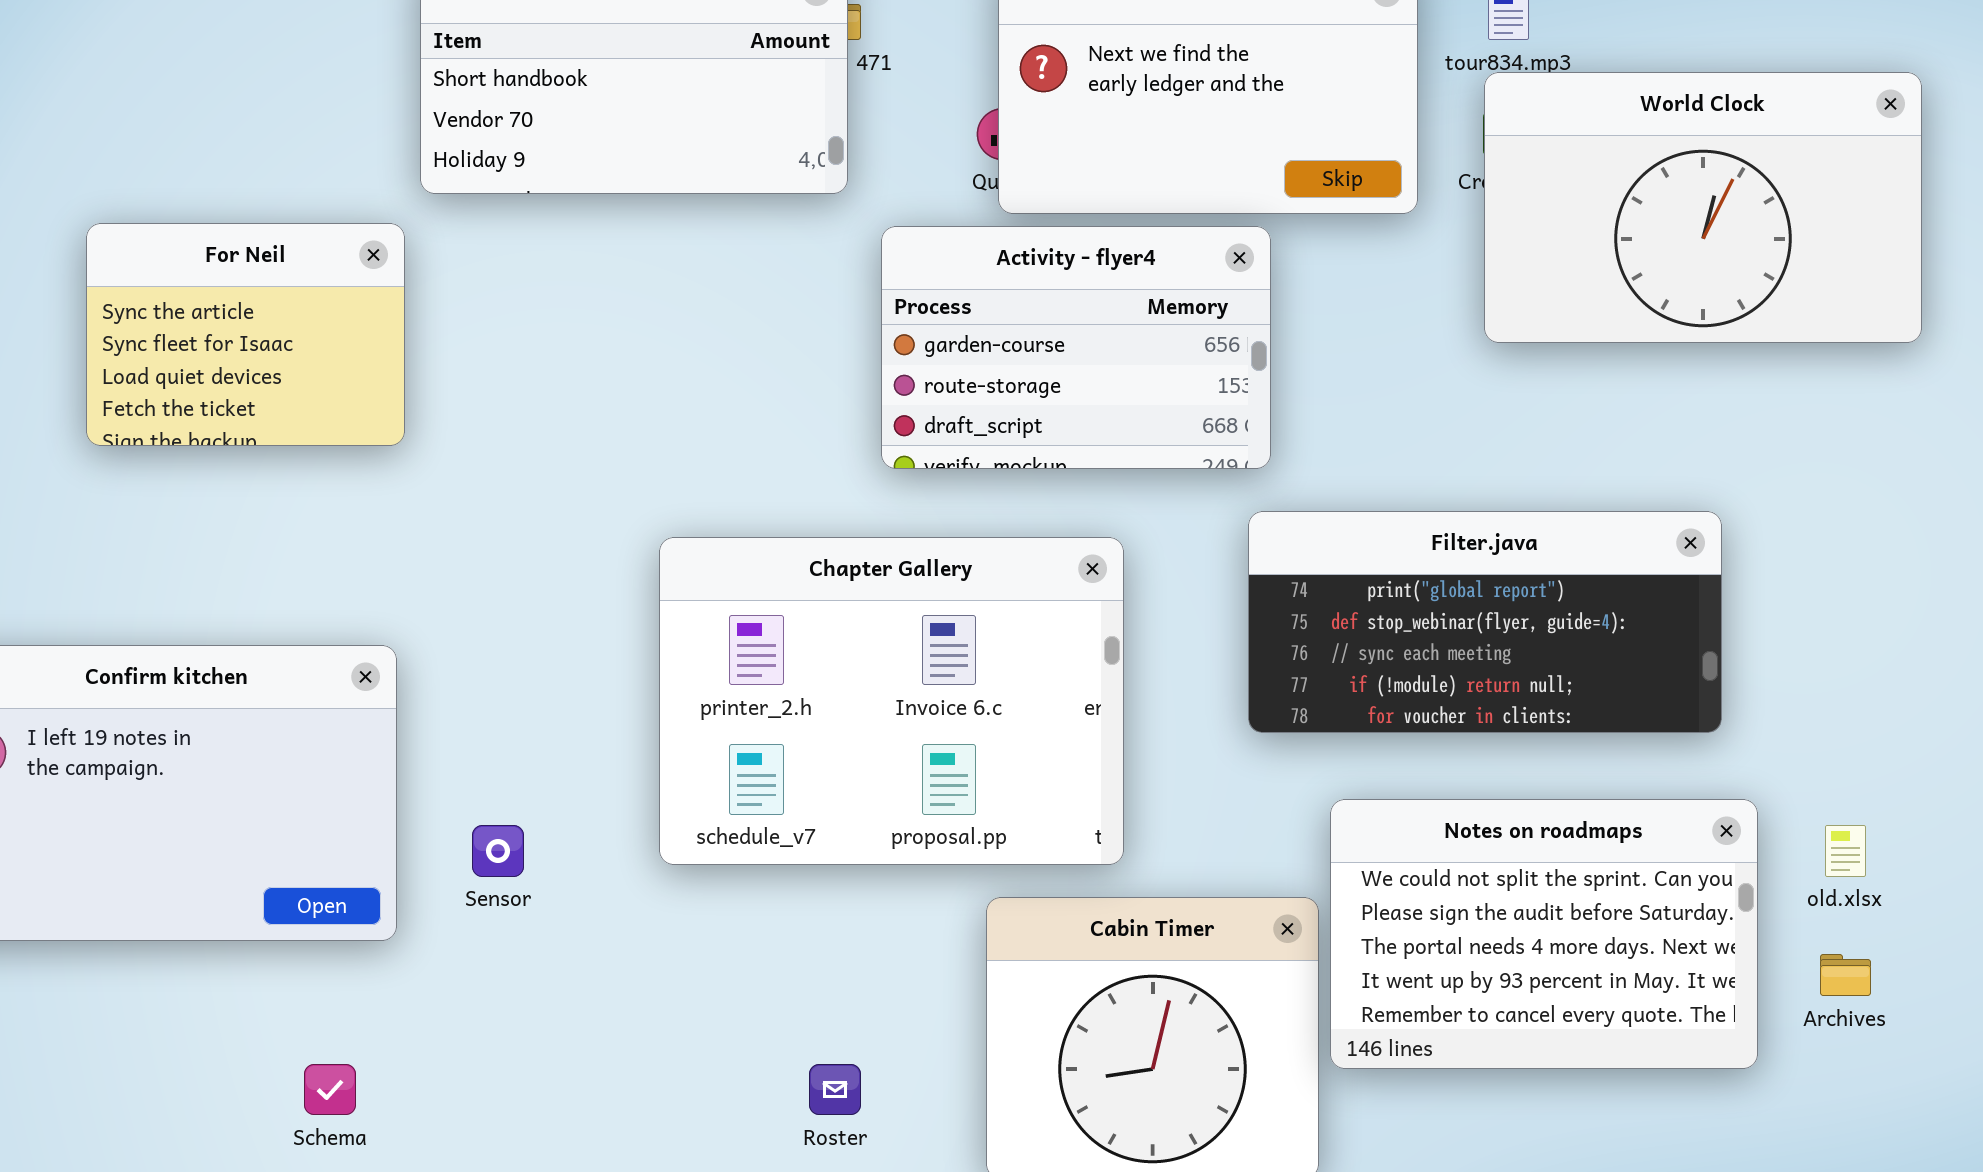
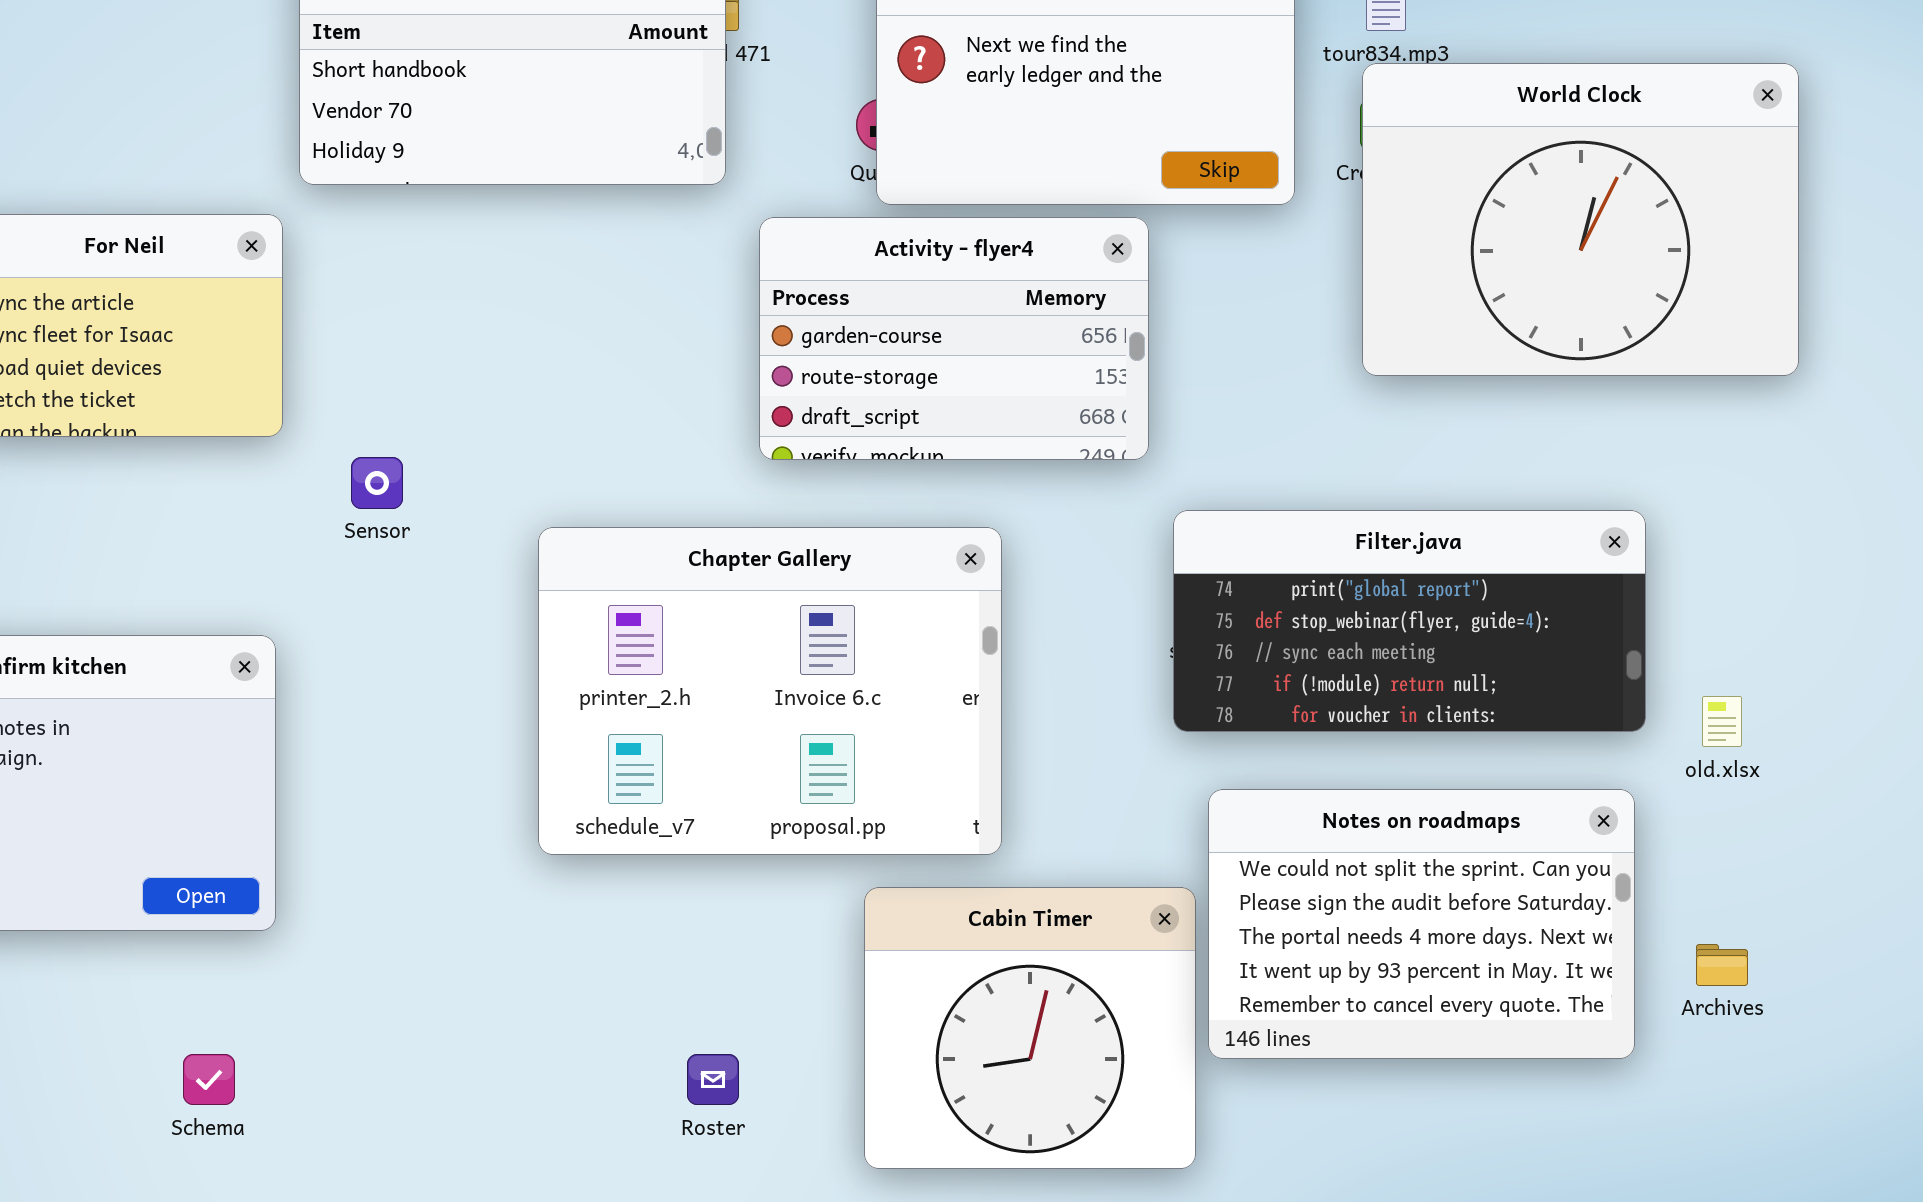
World Clock: [1484,72,1922,343] -> [1362,63,1799,376], resized
Filter.java: [1248,511,1722,733] -> [1173,510,1646,732], moved
Sensor: [472,825,524,877] -> [351,457,403,509], moved
old.xlsx: [1825,825,1866,877] -> [1702,696,1742,747], moved

